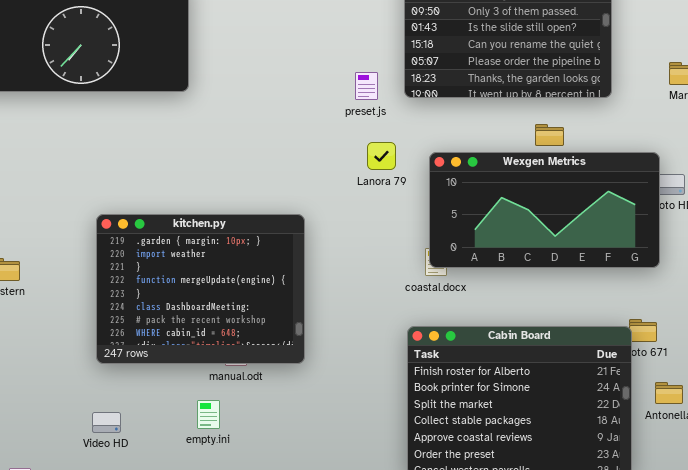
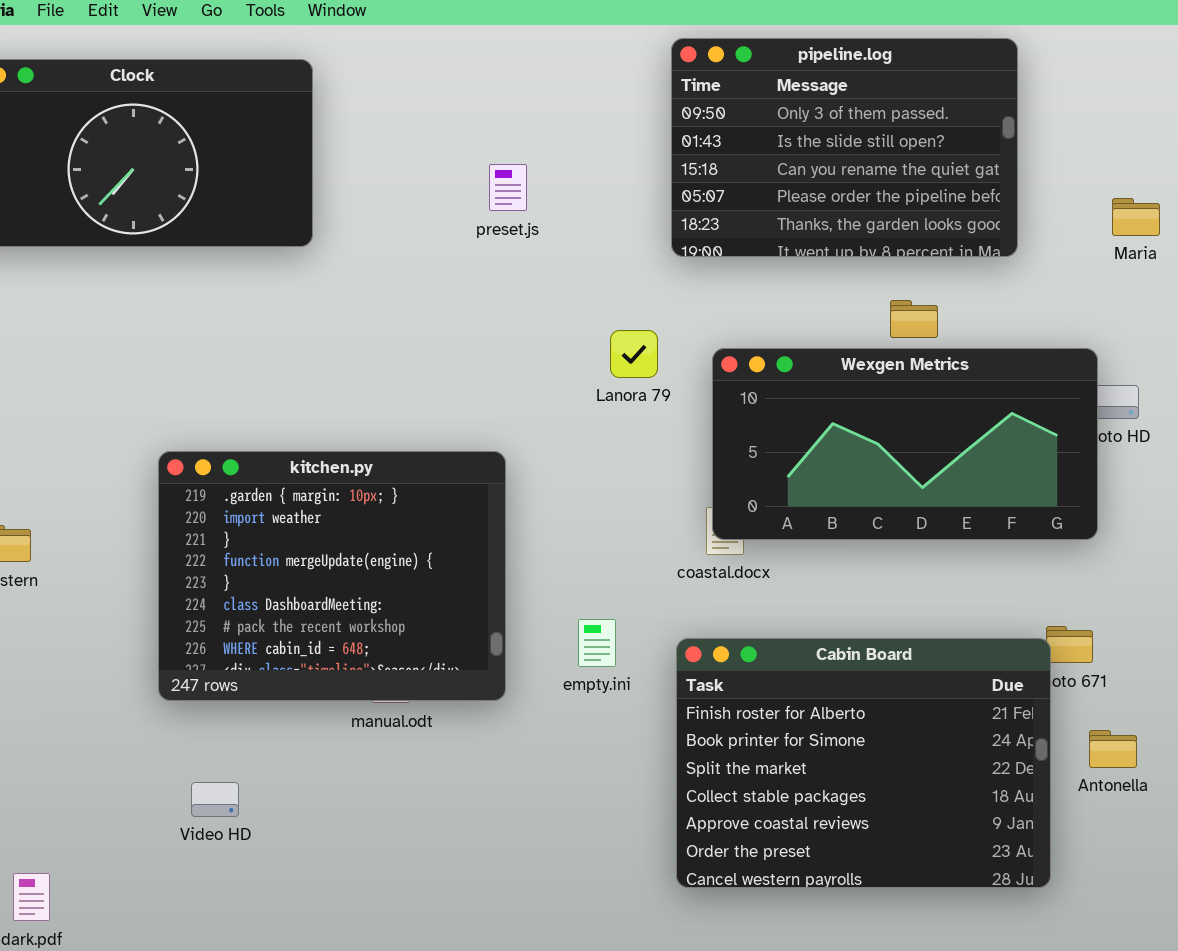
preset.js: [355,72,378,100] -> [489,164,527,211], moved
empty.ini: [197,400,220,429] -> [578,619,616,667], moved
Video HD: [92,412,121,433] -> [191,782,239,817], moved

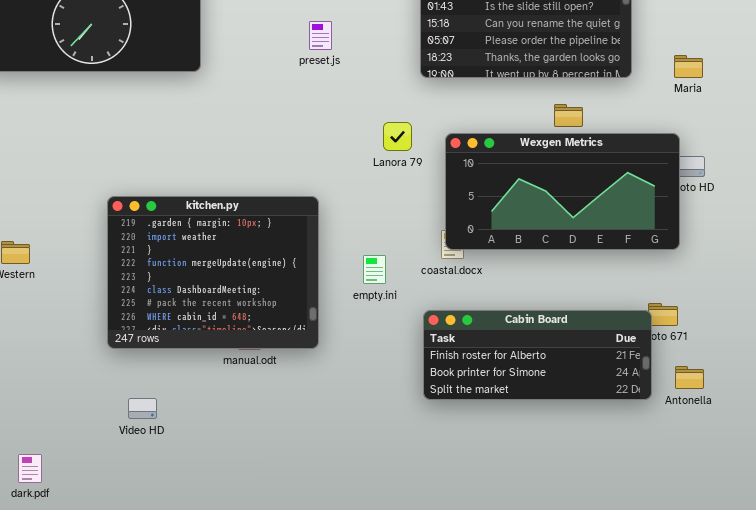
Maria: [1112,198,1160,236] -> [674,55,703,78], moved
empty.ini: [578,619,616,667] -> [363,255,386,284], moved
Cabin Board: [676,638,1051,888] -> [423,310,652,400], resized

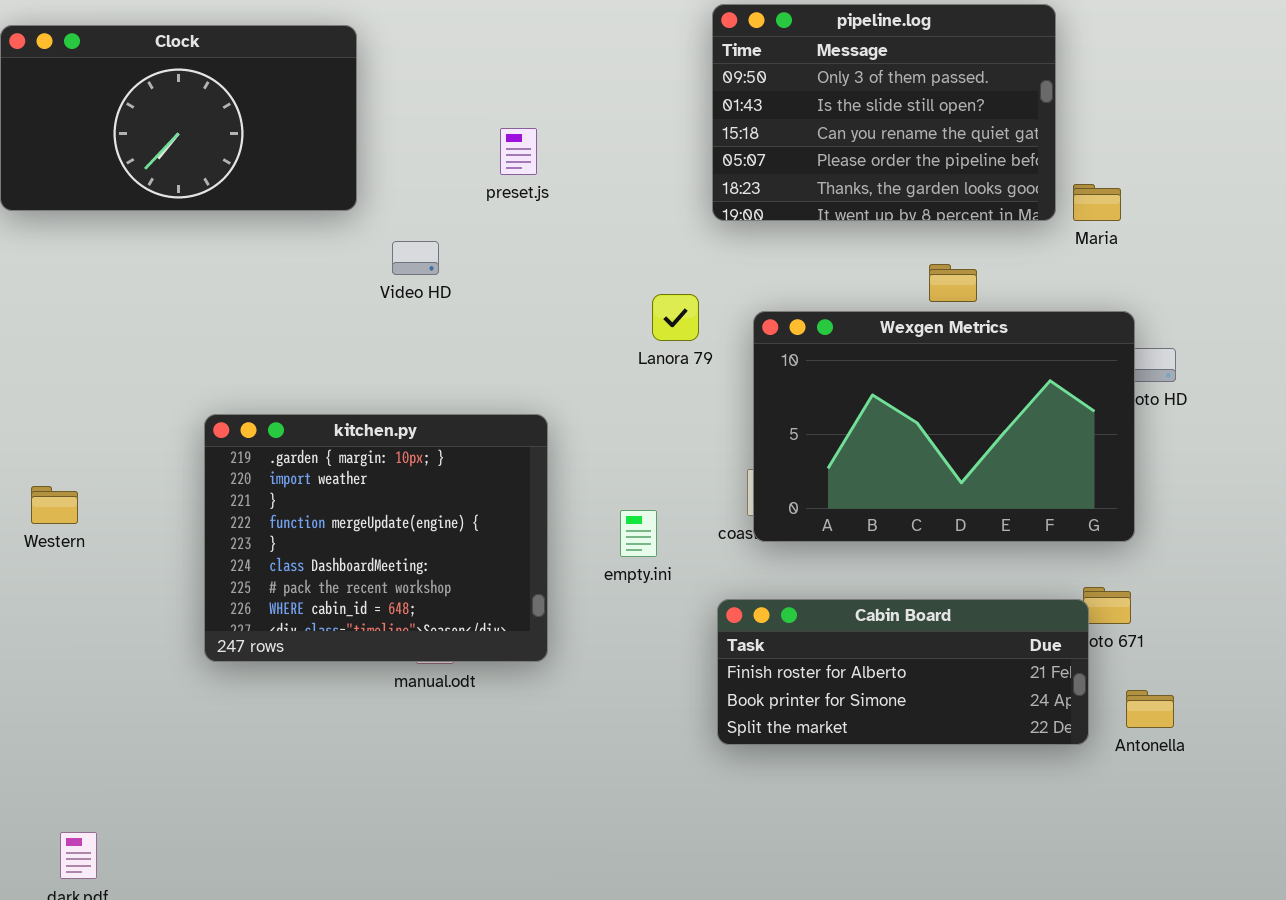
preset.js: [309,21,332,50] -> [500,128,537,175], moved
Maria: [674,55,703,78] -> [1073,184,1121,221], moved
Wexgen Metrics: [445,133,680,250] -> [753,311,1135,542], resized
Video HD: [128,398,157,419] -> [392,241,439,275], moved

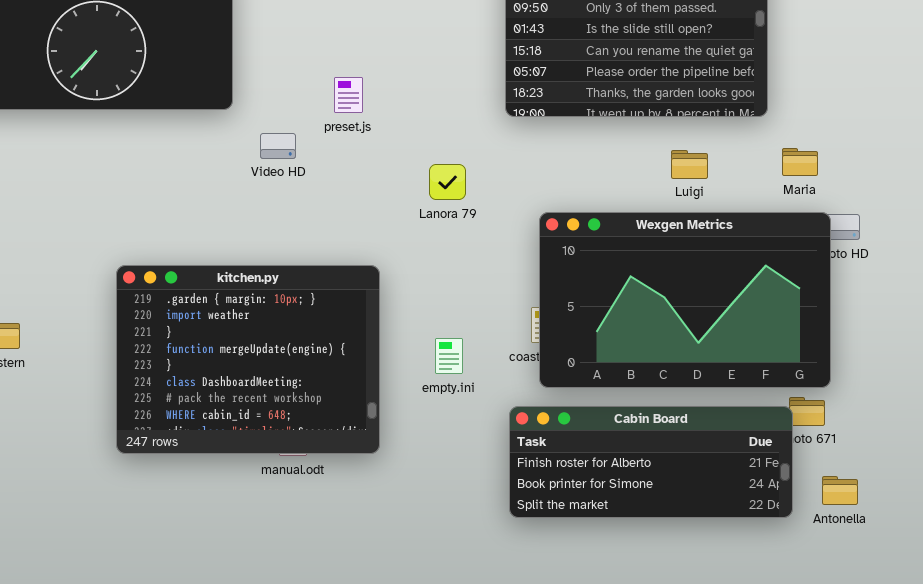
preset.js: [500,128,537,175] -> [334,77,363,113], moved
Maria: [1073,184,1121,221] -> [782,148,818,176], moved
Lanora 79: [652,294,699,341] -> [429,164,466,200], moved
Wexgen Metrics: [753,311,1135,542] -> [539,212,831,388], moved

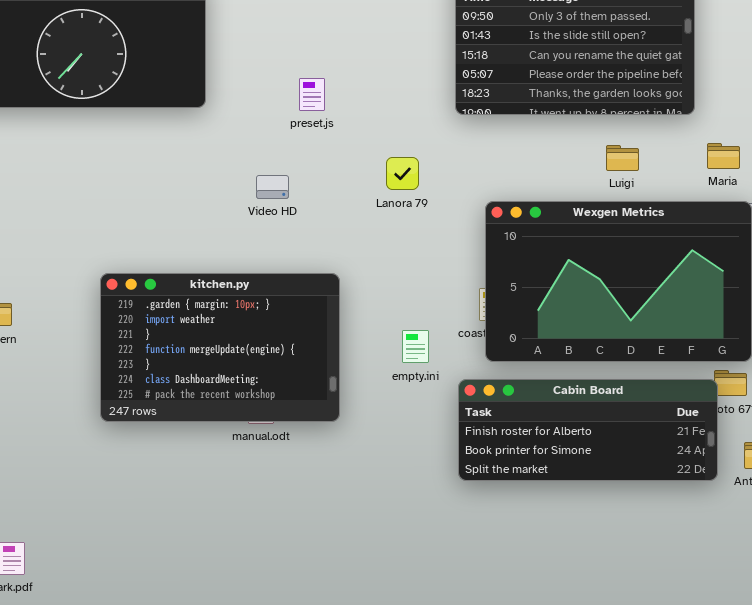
Video HD: [260,133,296,159] -> [256,175,289,199], moved
kitchen.py: [116,265,380,454] -> [100,273,340,422], resized
empty.ini: [435,338,463,374] -> [402,330,429,363], moved

